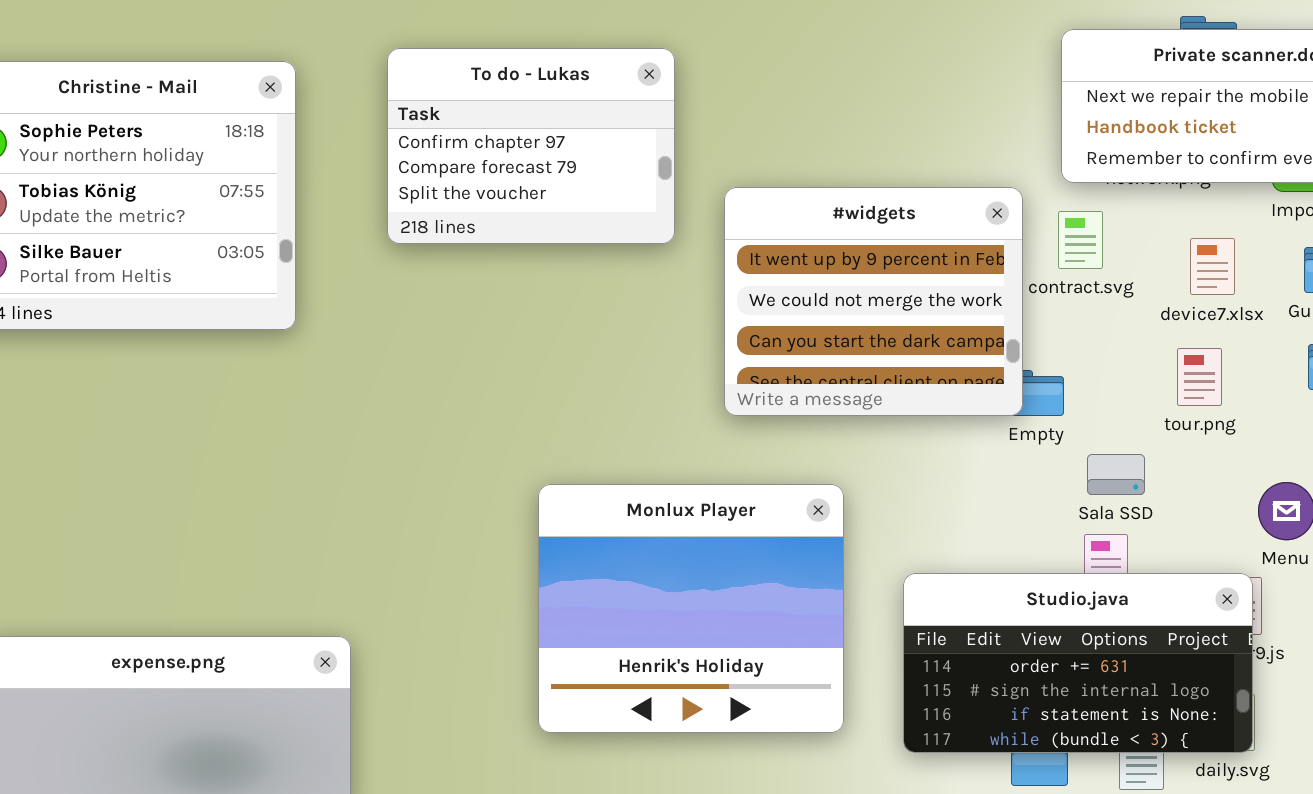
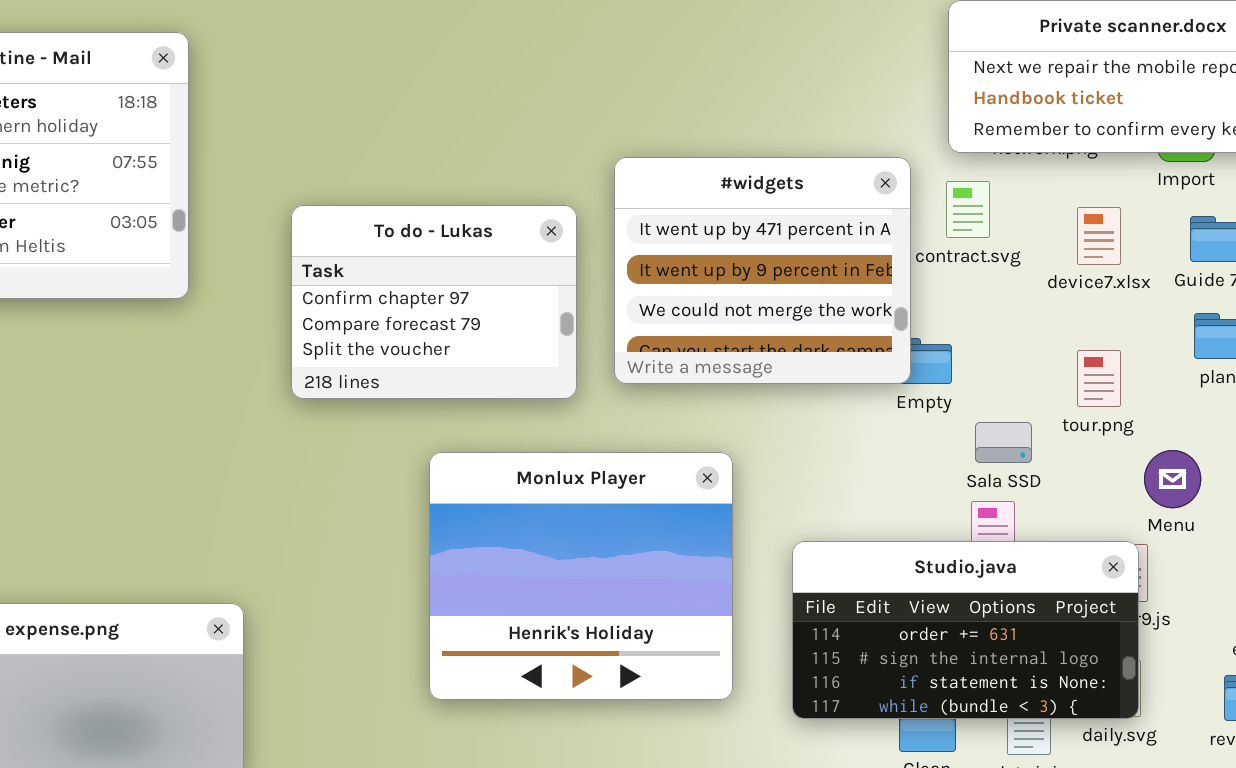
To do - Lukas: [387,48,675,244] -> [291,205,577,399], moved
#widgets: [724,187,1023,416] -> [614,157,911,384], scrolled up 1 row
tour.png: [1177,348,1222,406] -> [1077,350,1121,407], moved

